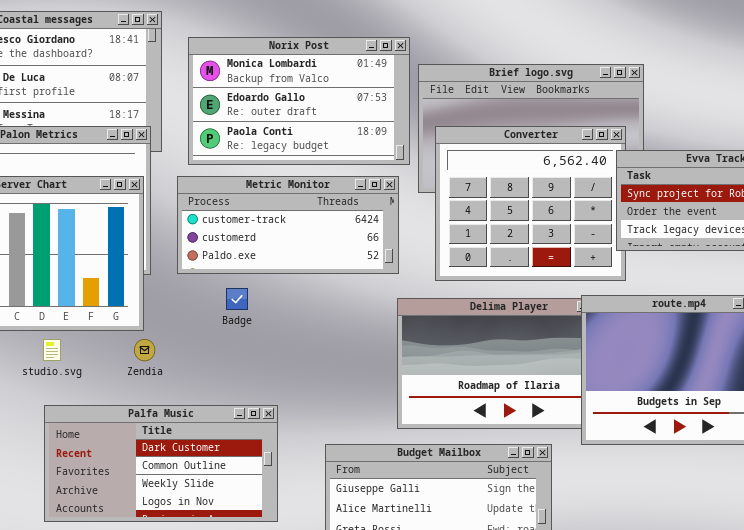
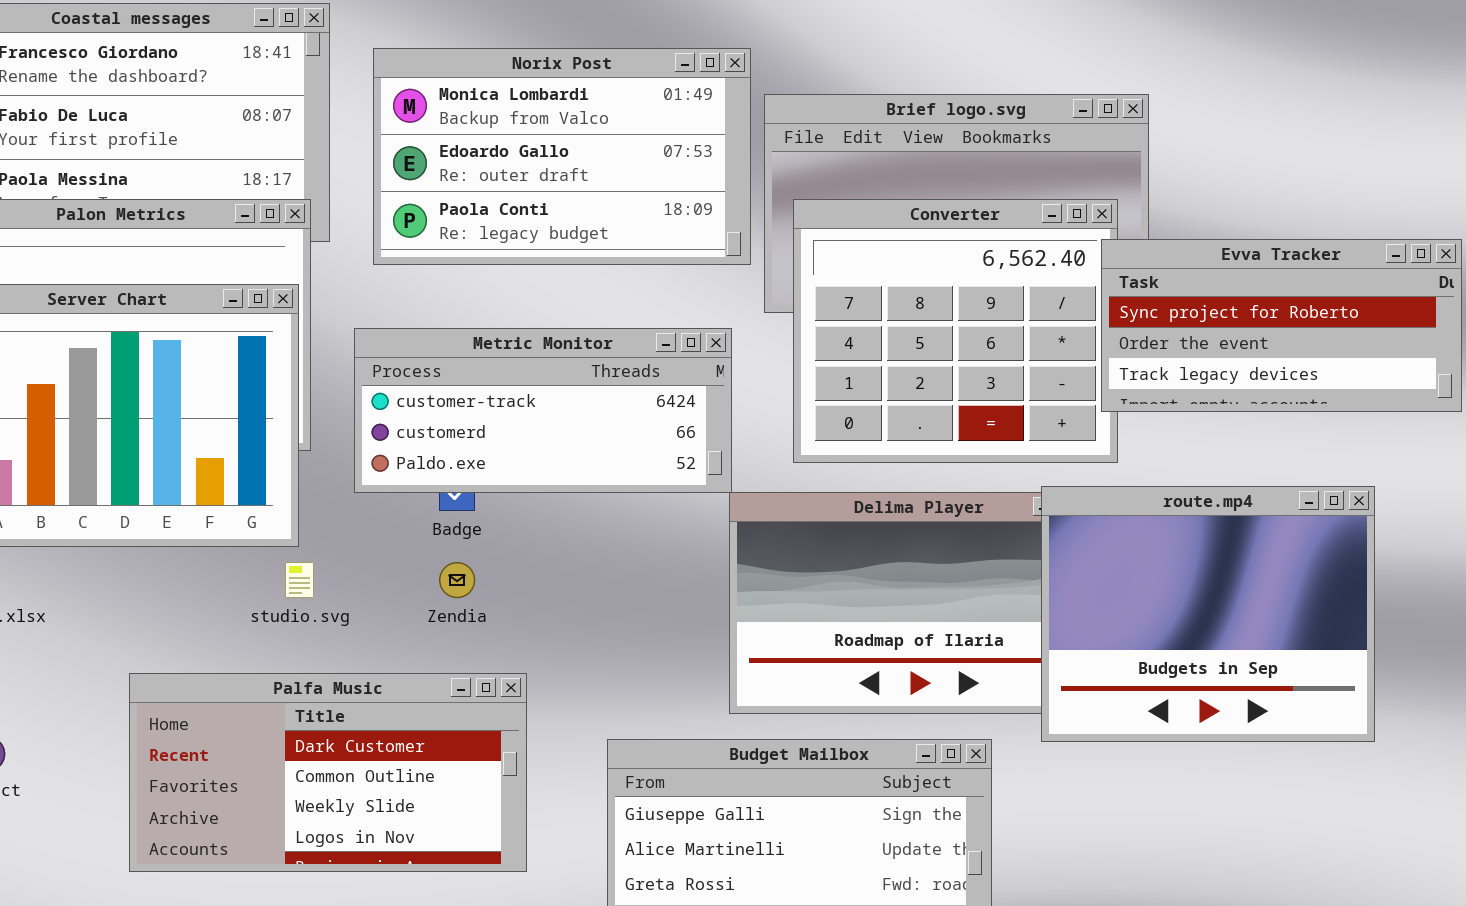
Metric Monitor: [177,176,399,274] -> [354,328,732,493], moved
studio.svg: [43,339,61,361] -> [285,562,314,598], moved
Zendia: [134,339,155,361] -> [439,562,475,598], moved

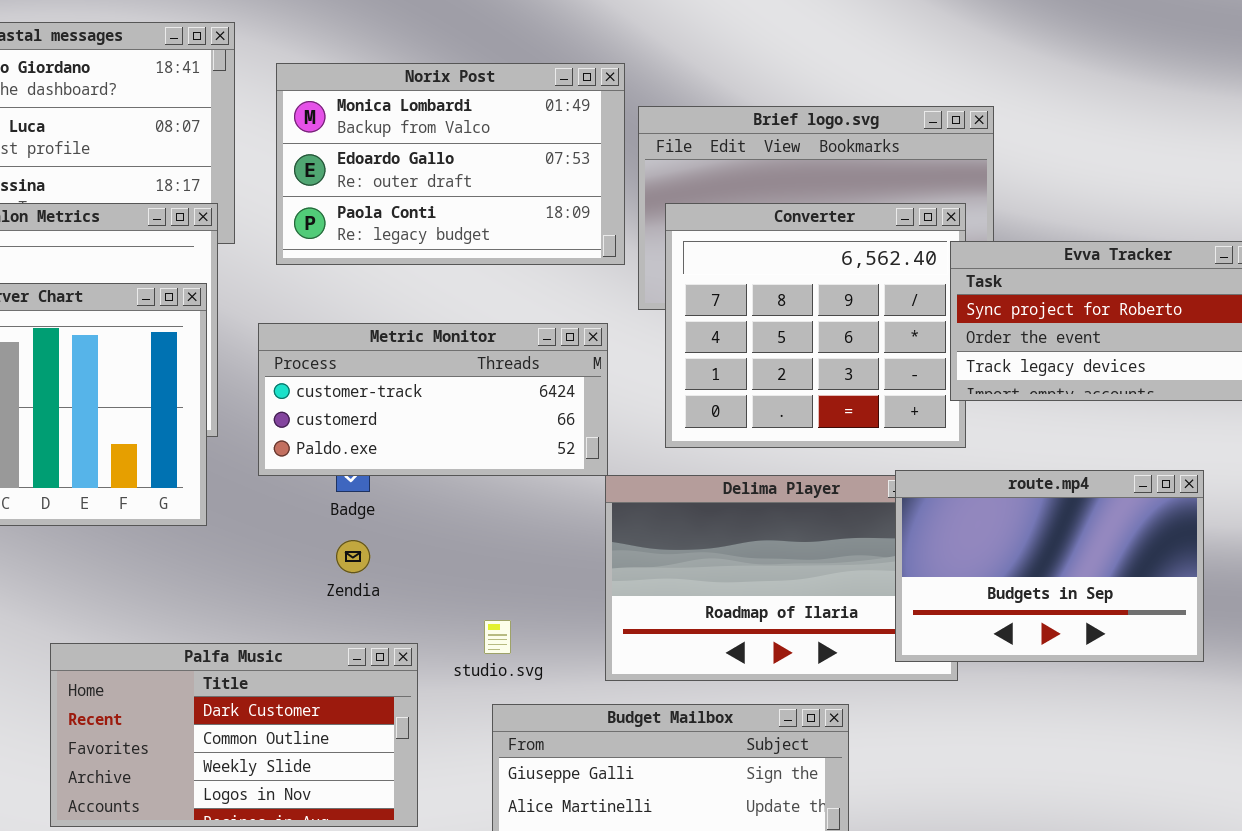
route.mp4: [1041,486,1375,742] -> [895,470,1204,662], resized
studio.svg: [285,562,314,598] -> [484,620,511,654], moved

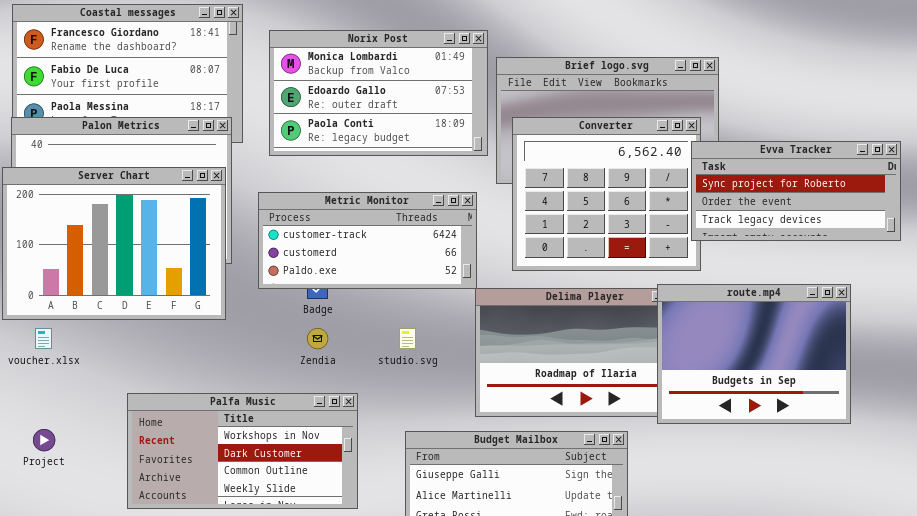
route.mp4: [895,470,1204,662] -> [657,284,851,424], resized
studio.svg: [484,620,511,654] -> [399,328,416,349], moved
Palfa Music: [50,643,418,827] -> [127,393,358,509], scrolled up 1 row

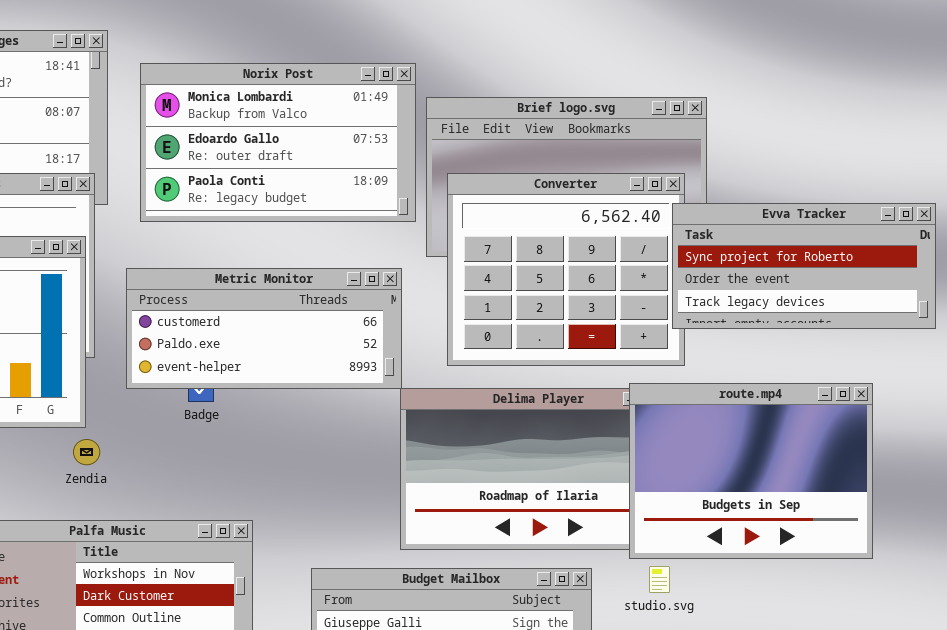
Metric Monitor: [258,192,477,289] -> [126,268,402,389], scrolled down 1 row
Zendia: [307,328,328,349] -> [73,439,100,465], moved
studio.svg: [399,328,416,349] -> [649,566,670,593], moved

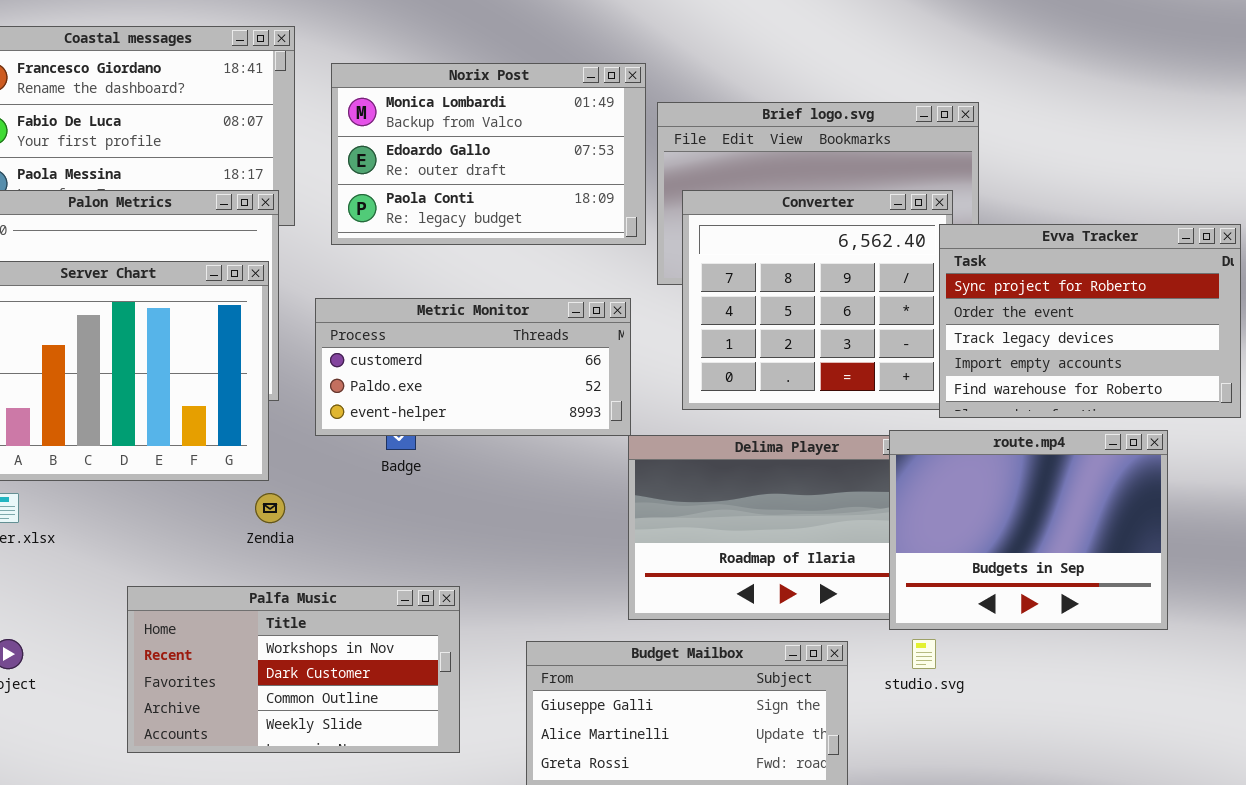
Evva Tracker: [672,203,936,329] -> [939,224,1241,418], resized

